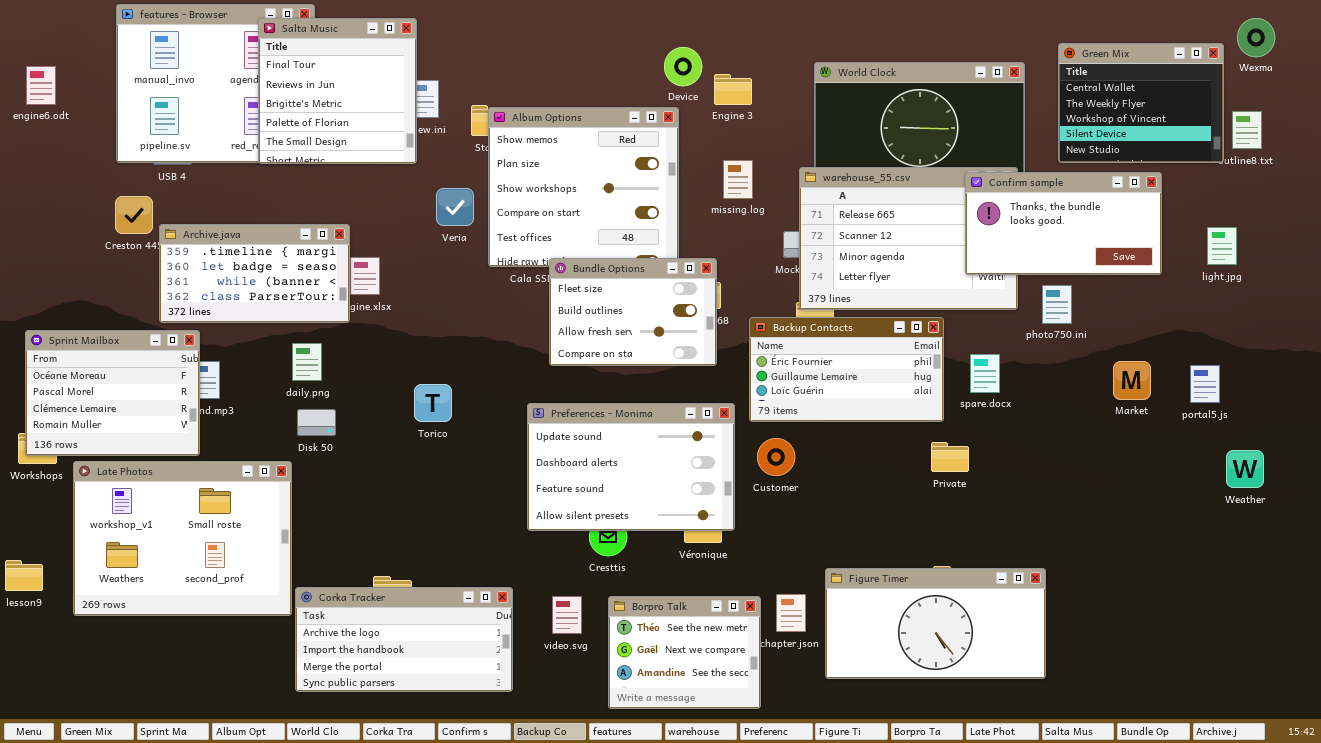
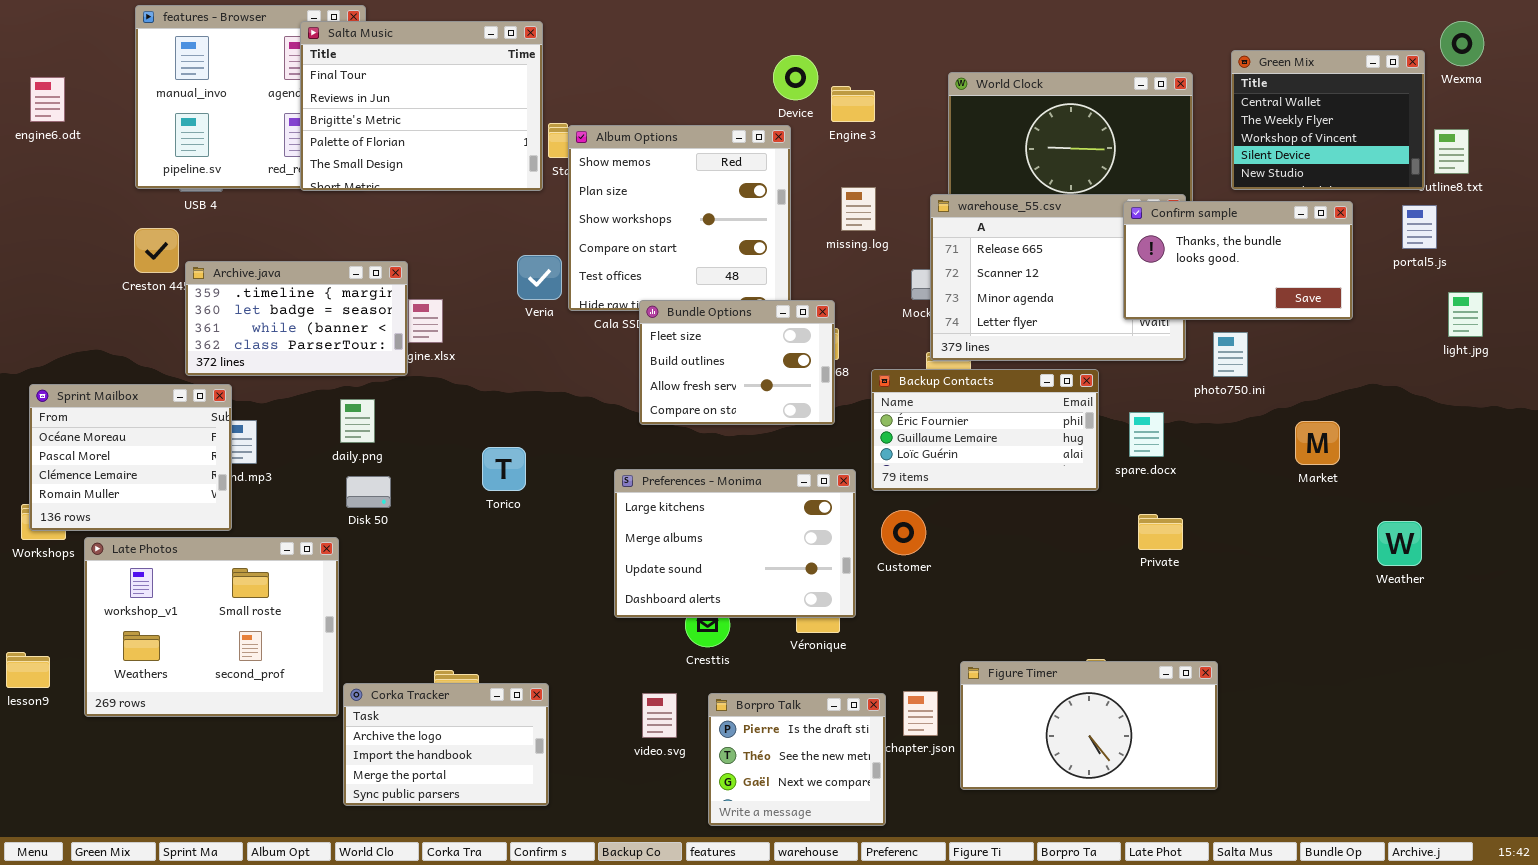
Salta Music: [258,18,417,164] -> [300,21,543,191], resized
Veria: [436,188,474,226] -> [517,255,562,300], moved
light.jpg: [1207,227,1237,265] -> [1448,292,1483,337], moved
portal5.js: [1190,365,1220,403] -> [1402,205,1437,249], moved
Preferences - Monima: [527,403,735,531] -> [614,469,856,618], scrolled up 2 rows
Private: [931,442,969,472] -> [1138,514,1183,550], moved
Weather: [1226,450,1264,488] -> [1377,521,1422,566], moved
Corka Tracker: [295,587,513,692] -> [343,683,549,806], resized
Borpro Talk: [608,596,761,709] -> [708,693,886,826], scrolled up 1 row

